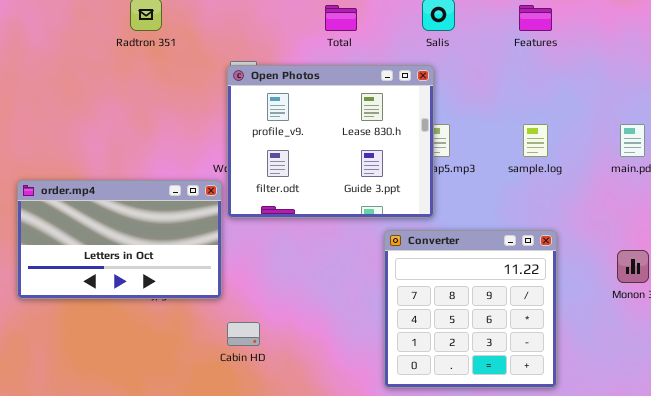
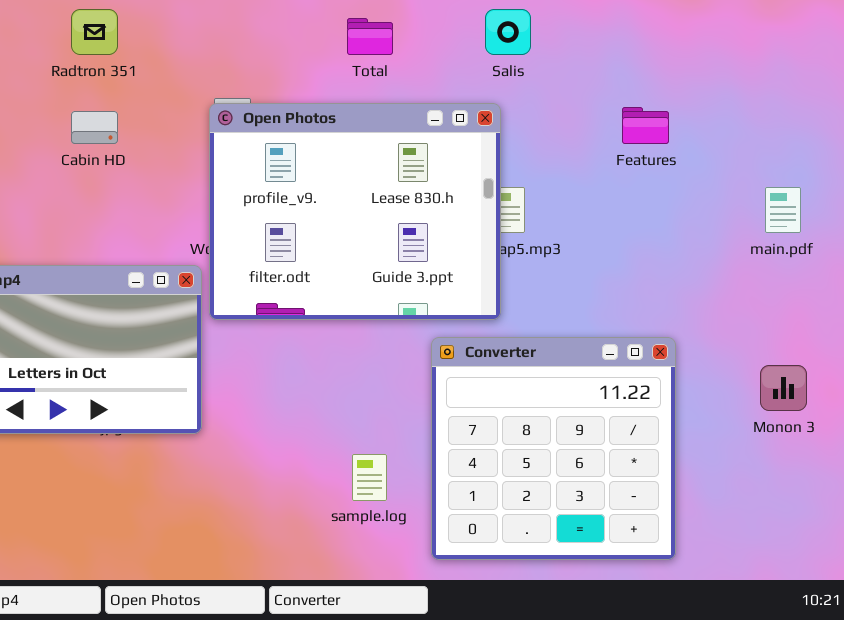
Features: [519,5,552,31] -> [622,107,669,144], moved
sample.log: [523,124,548,157] -> [352,454,387,501], moved
Cabin HD: [227,322,260,346] -> [71,111,118,144], moved

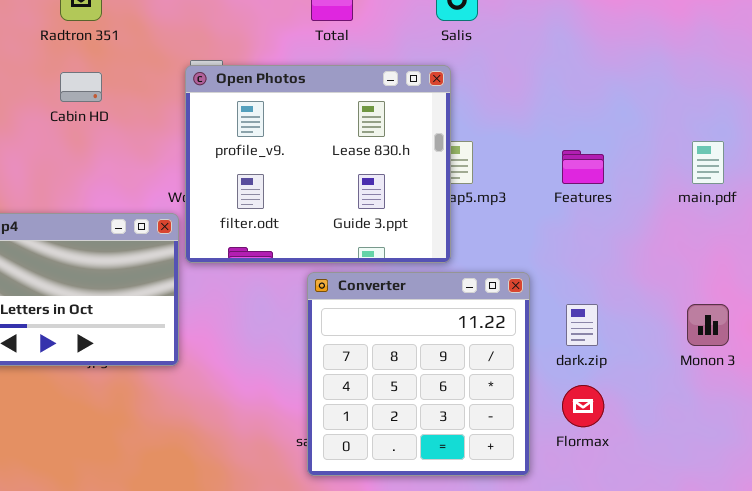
Features: [622,107,669,144] -> [562,150,604,184], moved
Converter: [431,337,676,560] -> [307,272,530,476], moved

